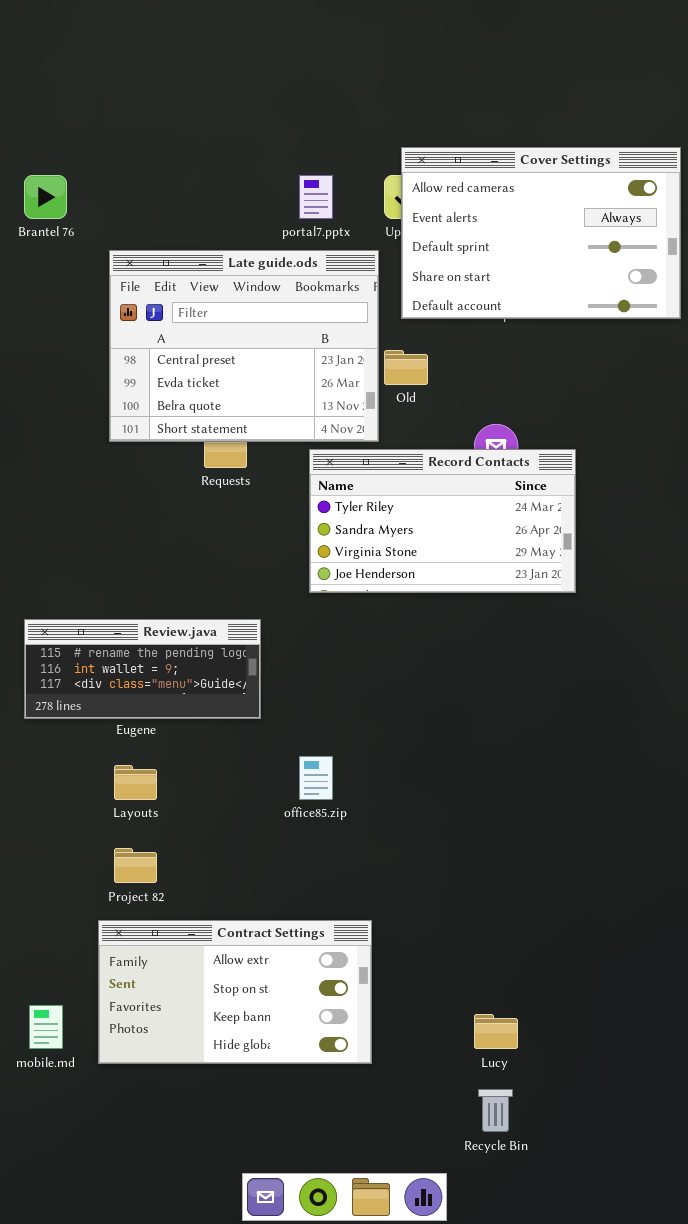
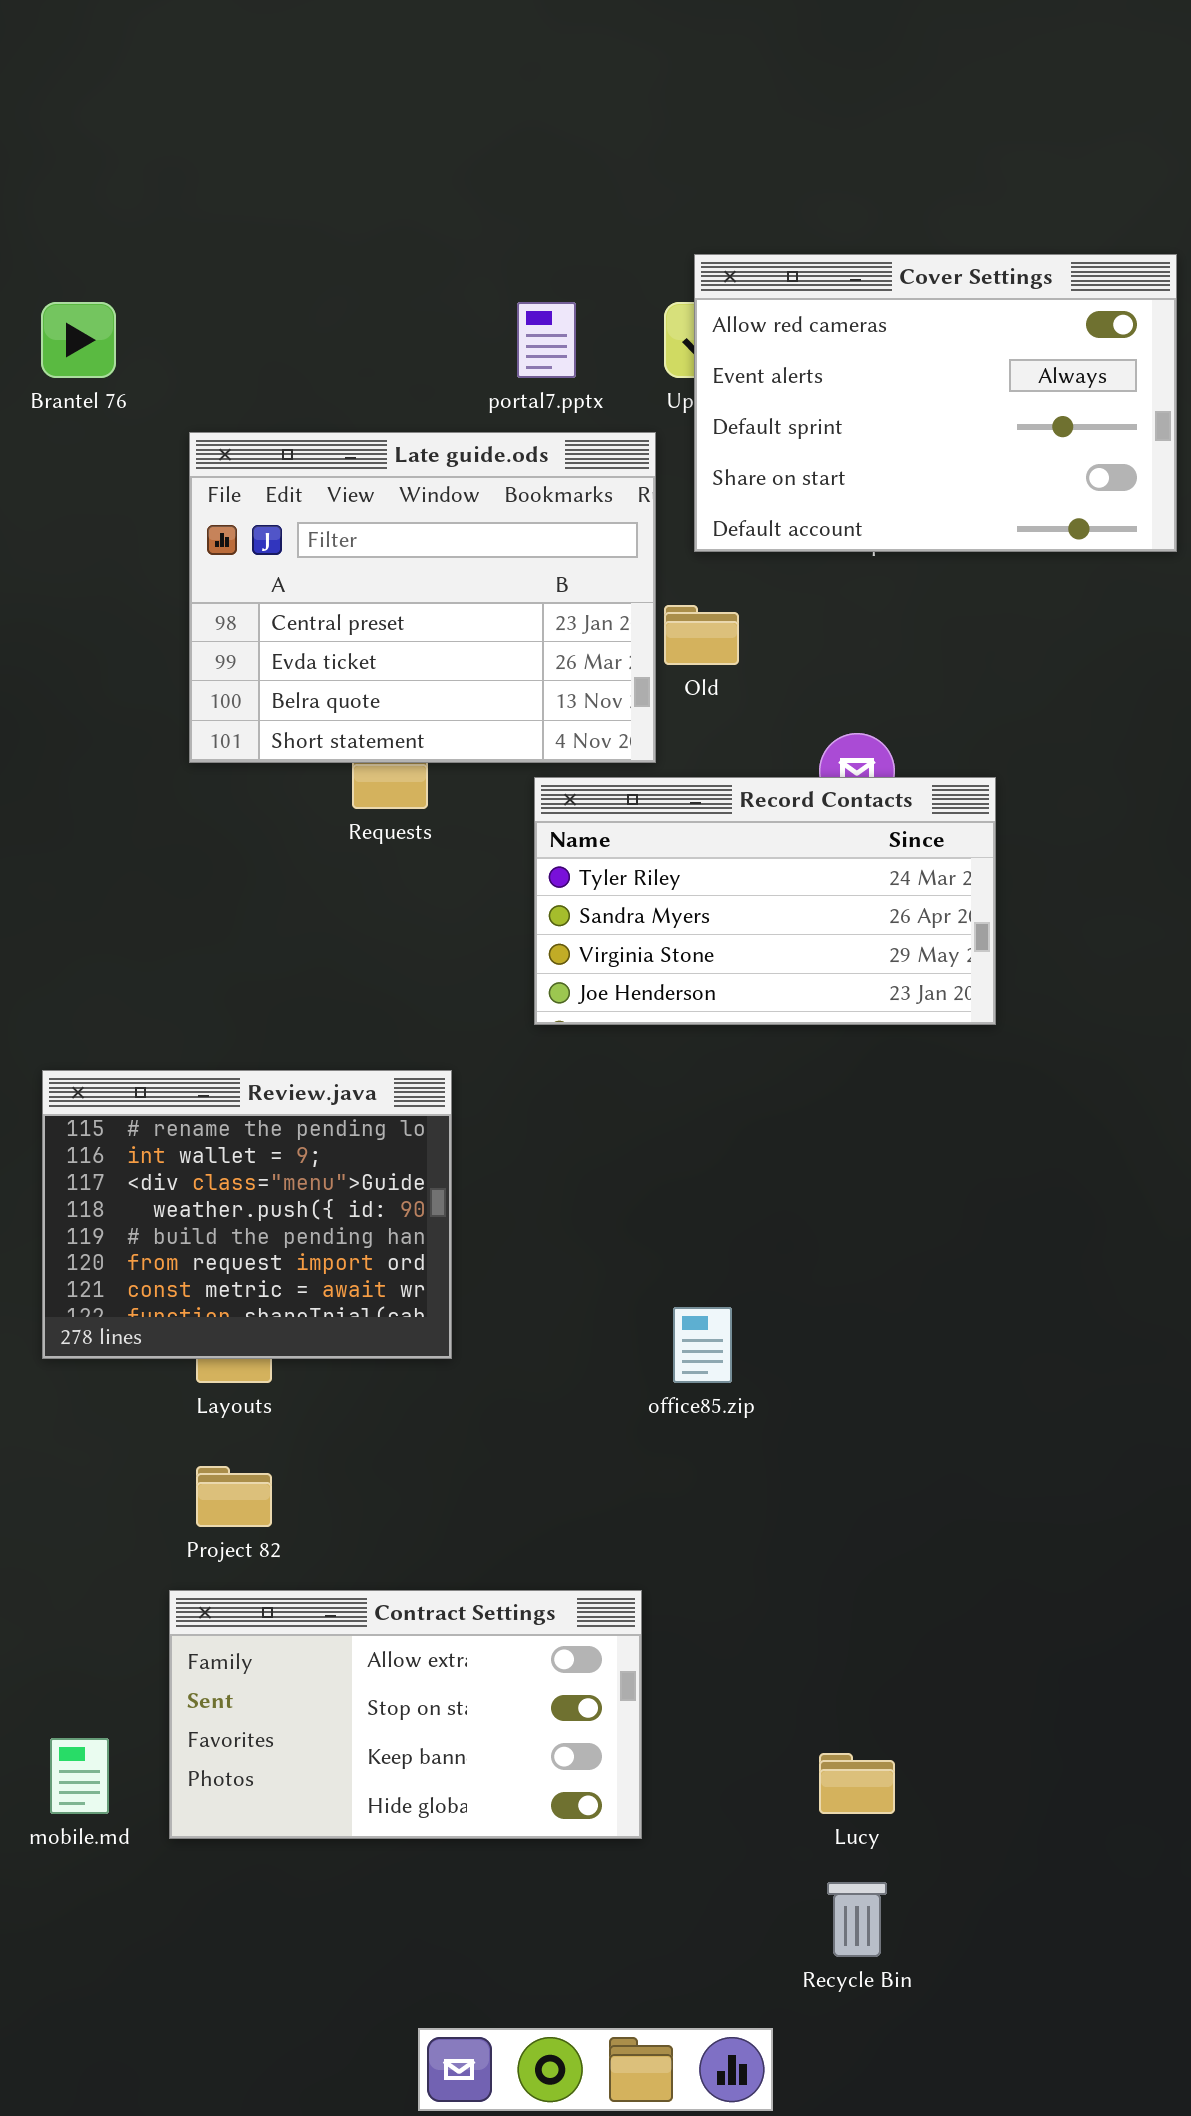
Review.java: [24,619,261,719] -> [42,1070,452,1359], resized
office85.zip: [299,756,333,800] -> [673,1307,732,1383], moved

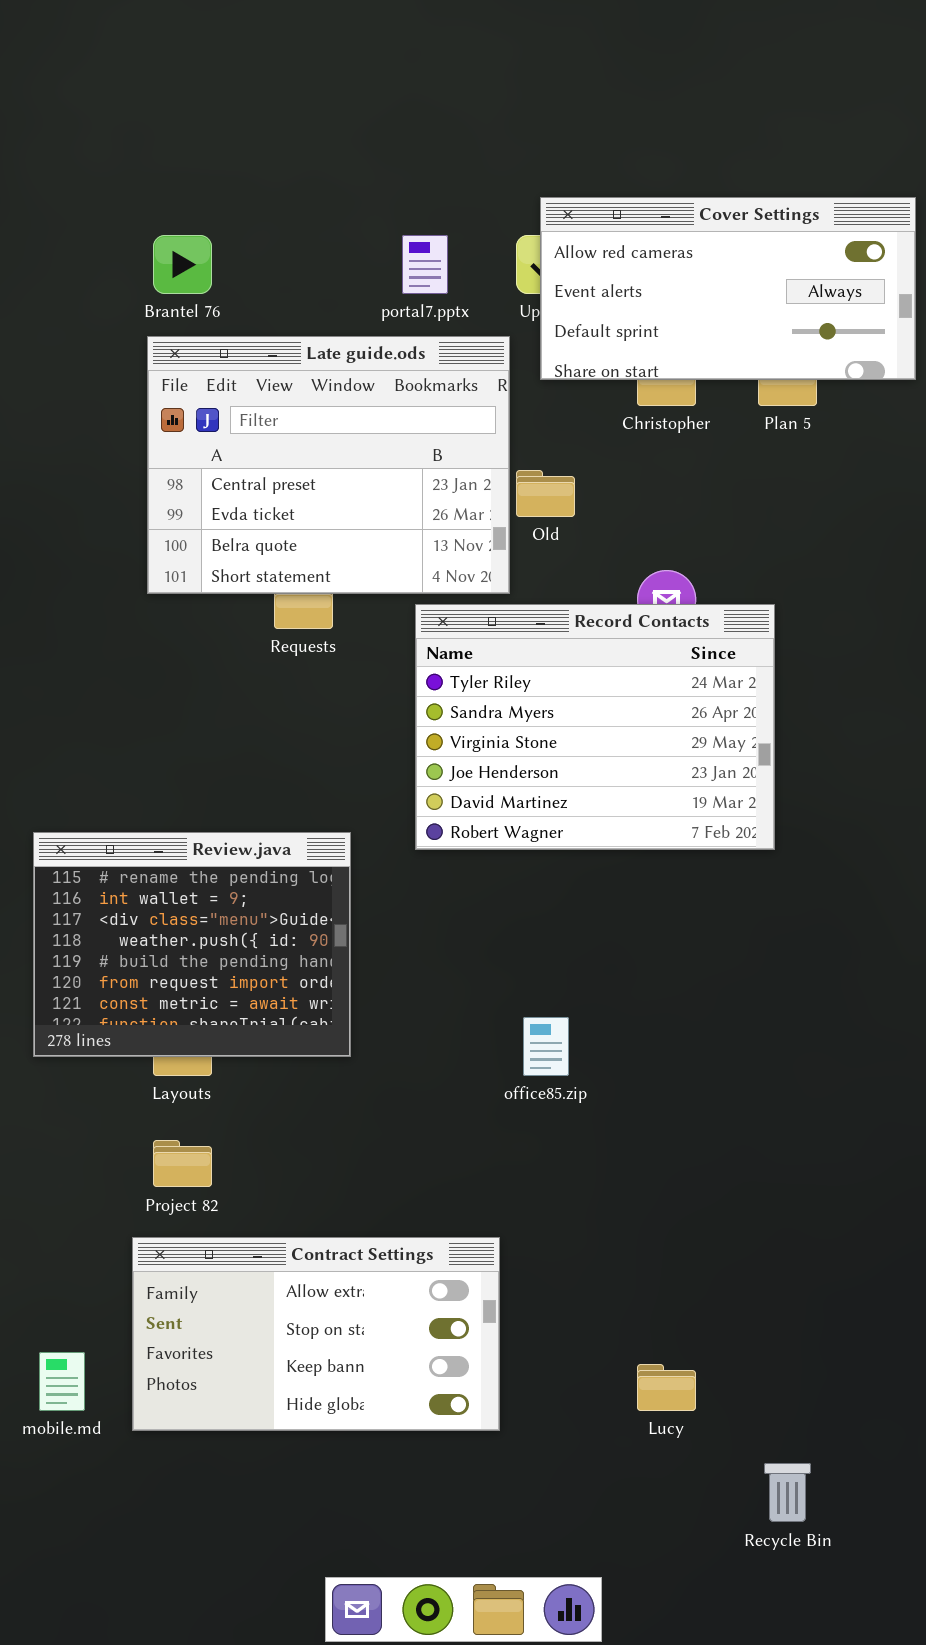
Cover Settings: [694,254,1177,552] -> [540,197,916,380], resized
Brantel 76: [41,302,116,378] -> [153,235,212,294], moved
Record Contacts: [534,777,996,1025] -> [415,604,775,850], resized
Recycle Bin: [827,1882,887,1957] -> [764,1463,811,1522], moved

